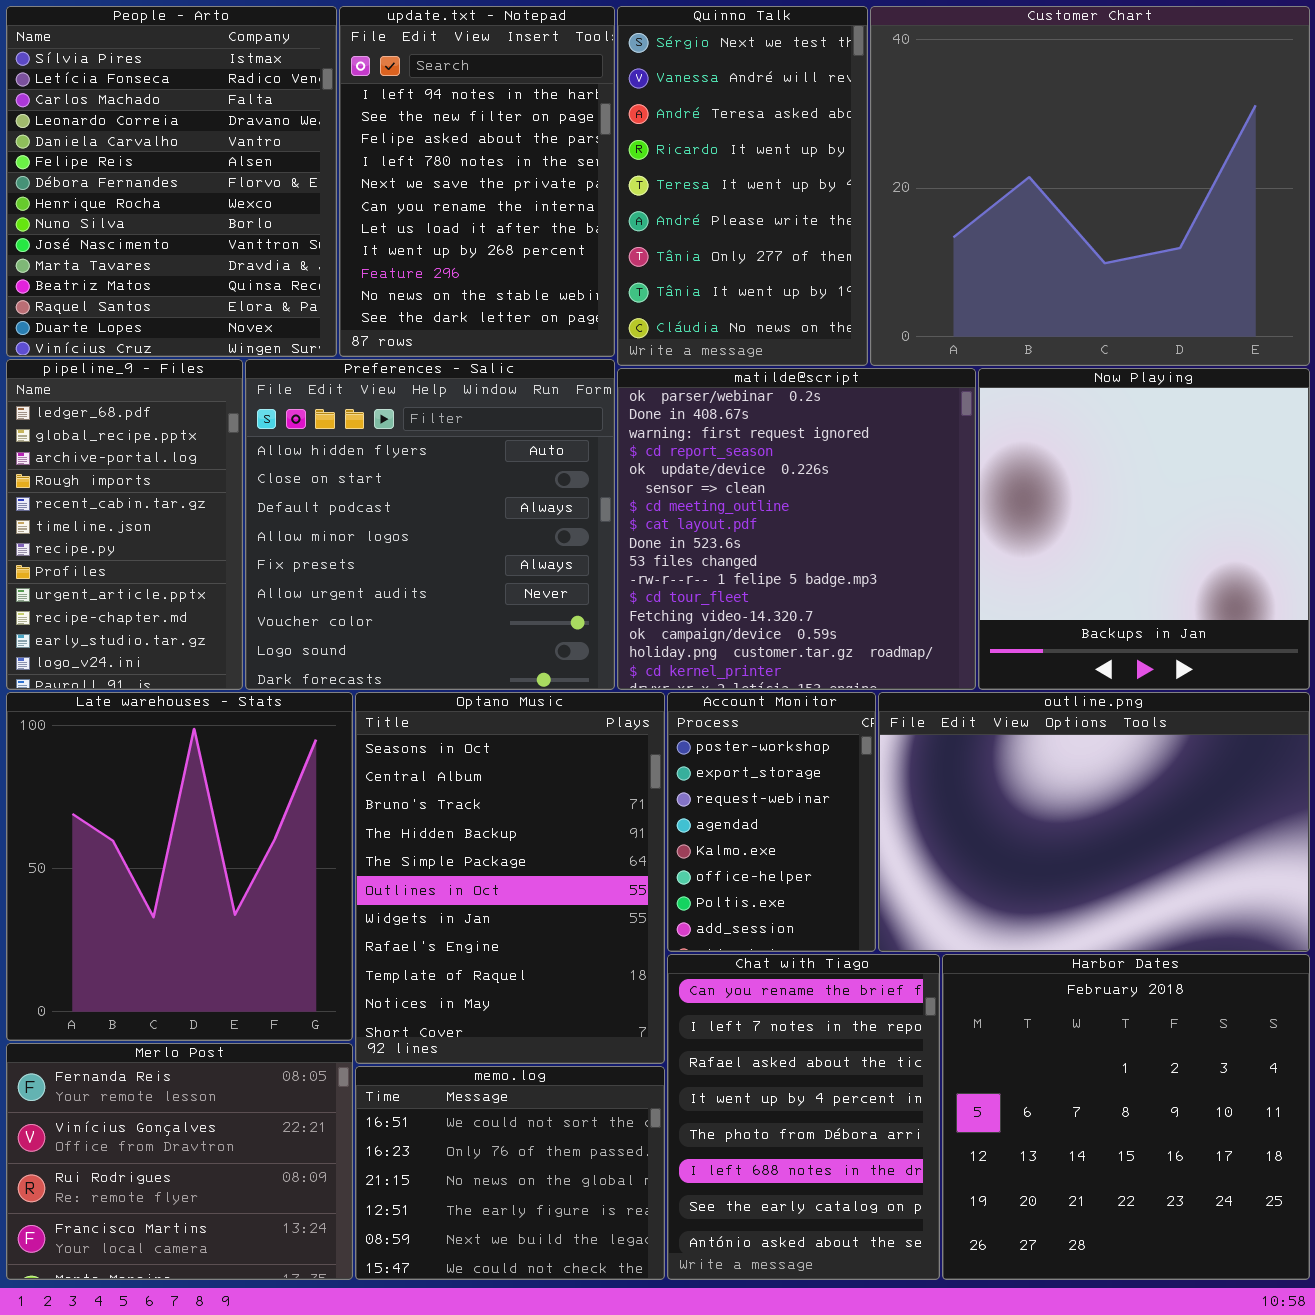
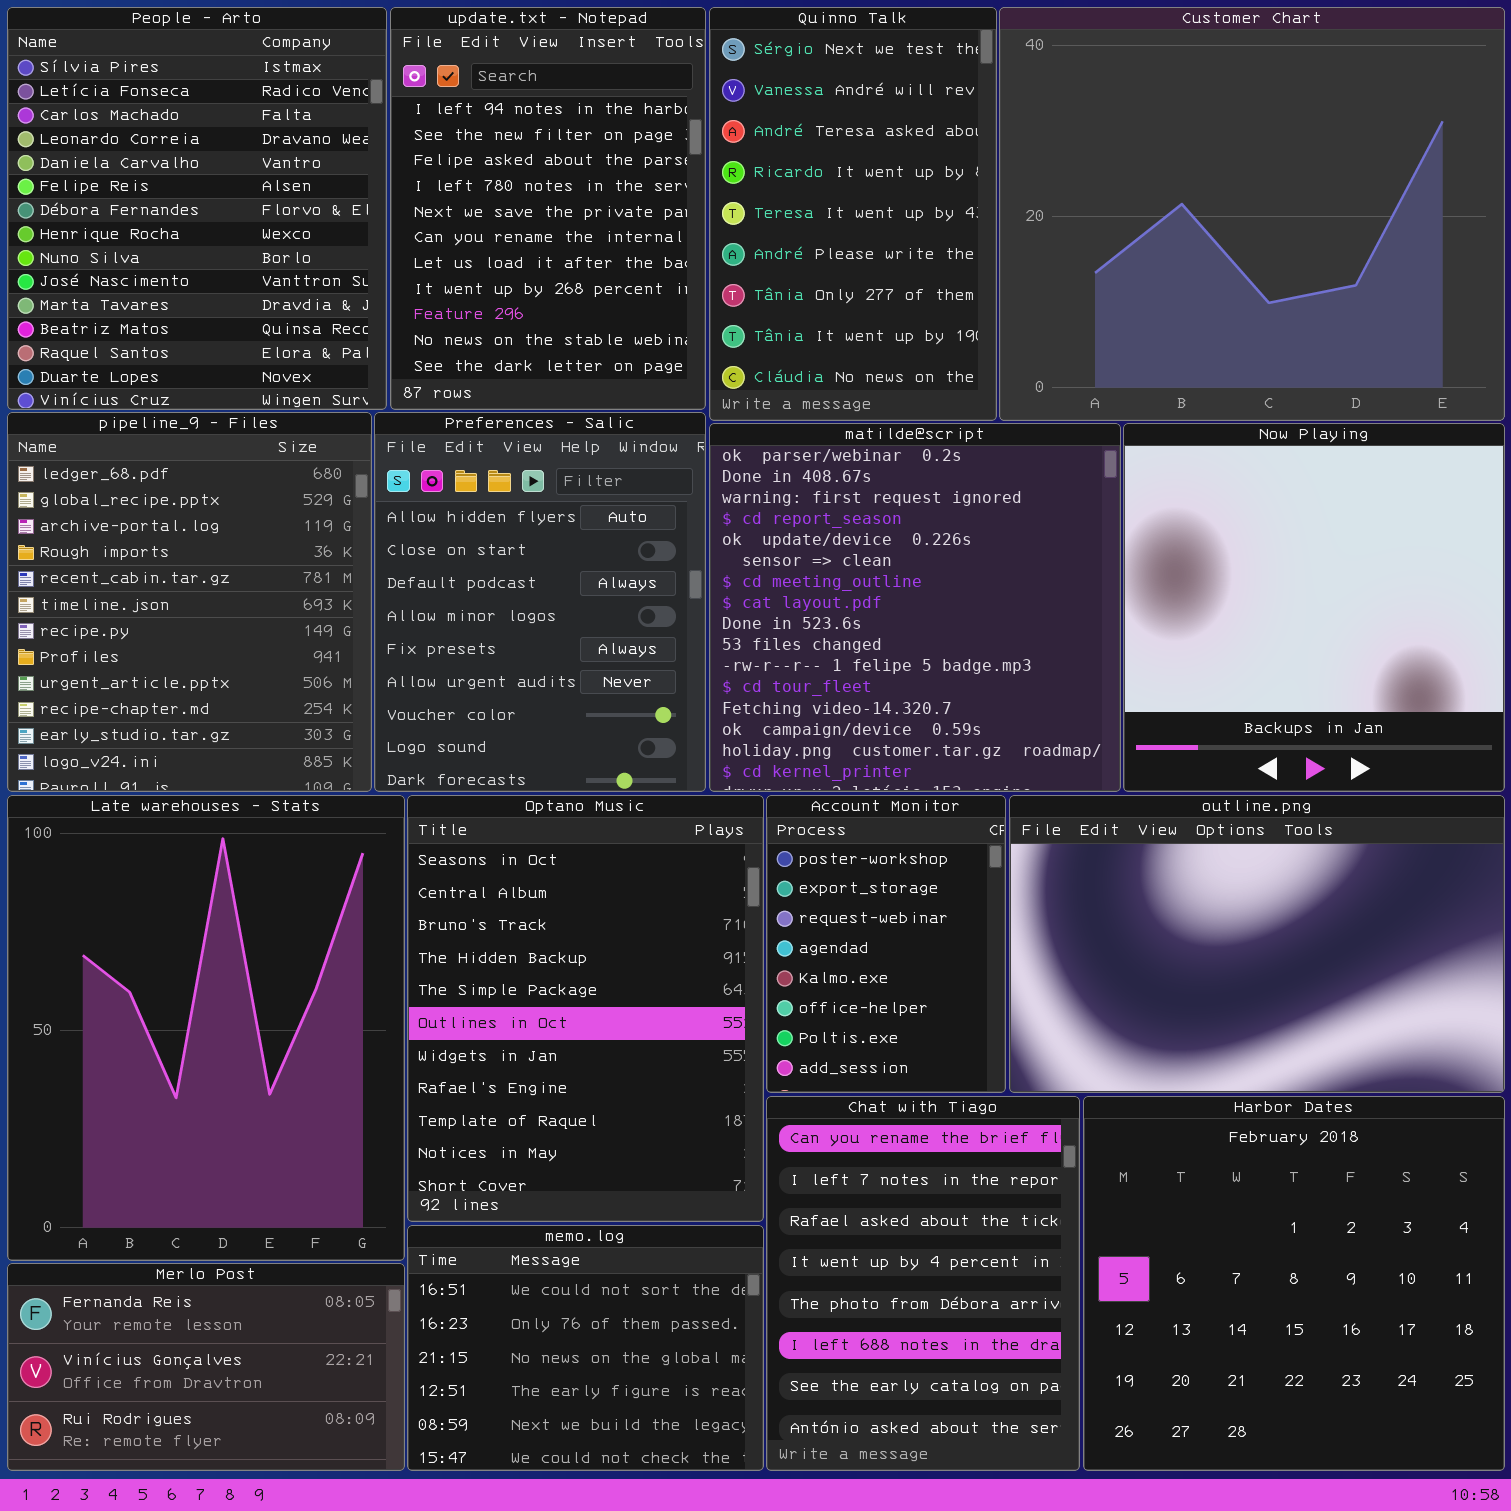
pipeline_9 - Files: [6,359,243,690] -> [7,412,372,792], resized
Preferences - Salic: [245,359,615,690] -> [374,412,706,792], resized
Late warehouses - Stats: [6,692,353,1041] -> [7,795,405,1261], resized
Merlo Post: [6,1043,353,1280] -> [7,1263,405,1471], resized

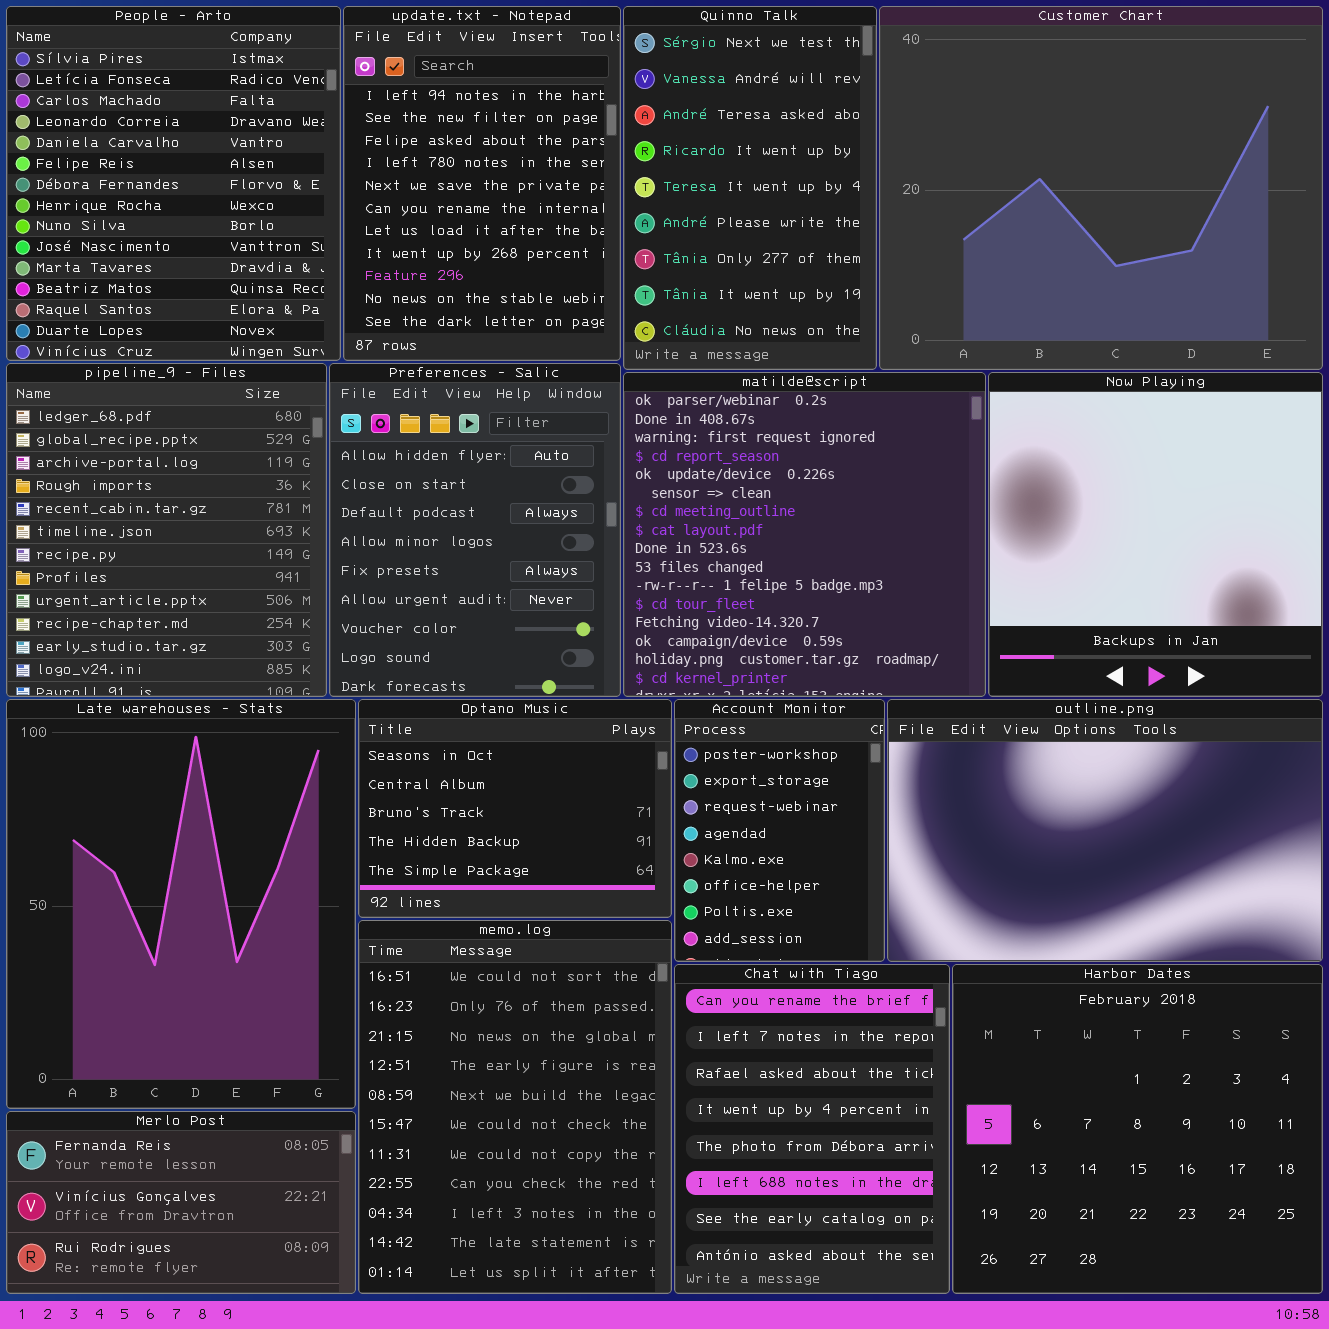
Optano Music: [407,795,764,1222] -> [358,699,672,918], resized
memo.log: [407,1225,764,1471] -> [358,920,672,1294], resized

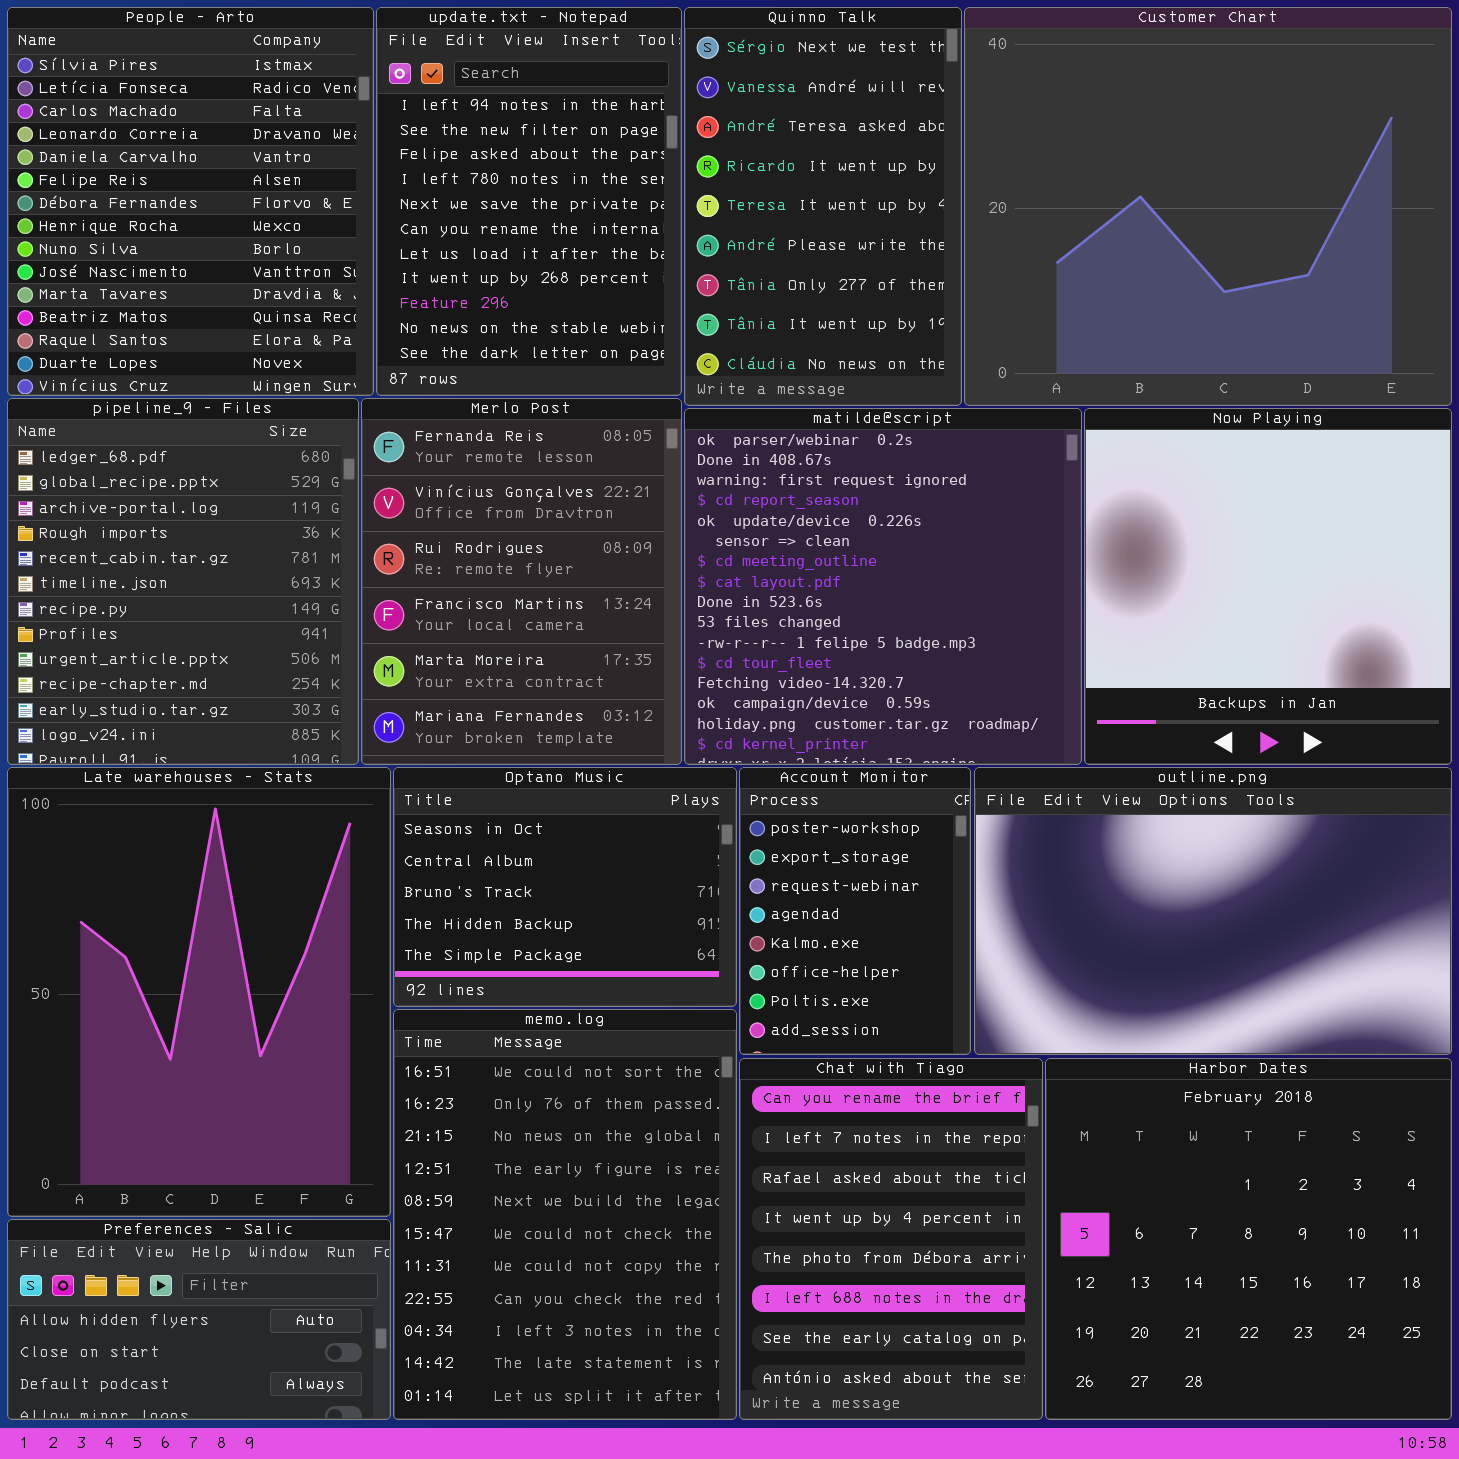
Preferences - Salic: [329,363,621,697] -> [7,1219,391,1420], moved, resized
Merlo Post: [6,1111,356,1294] -> [361,398,682,765], moved, resized

